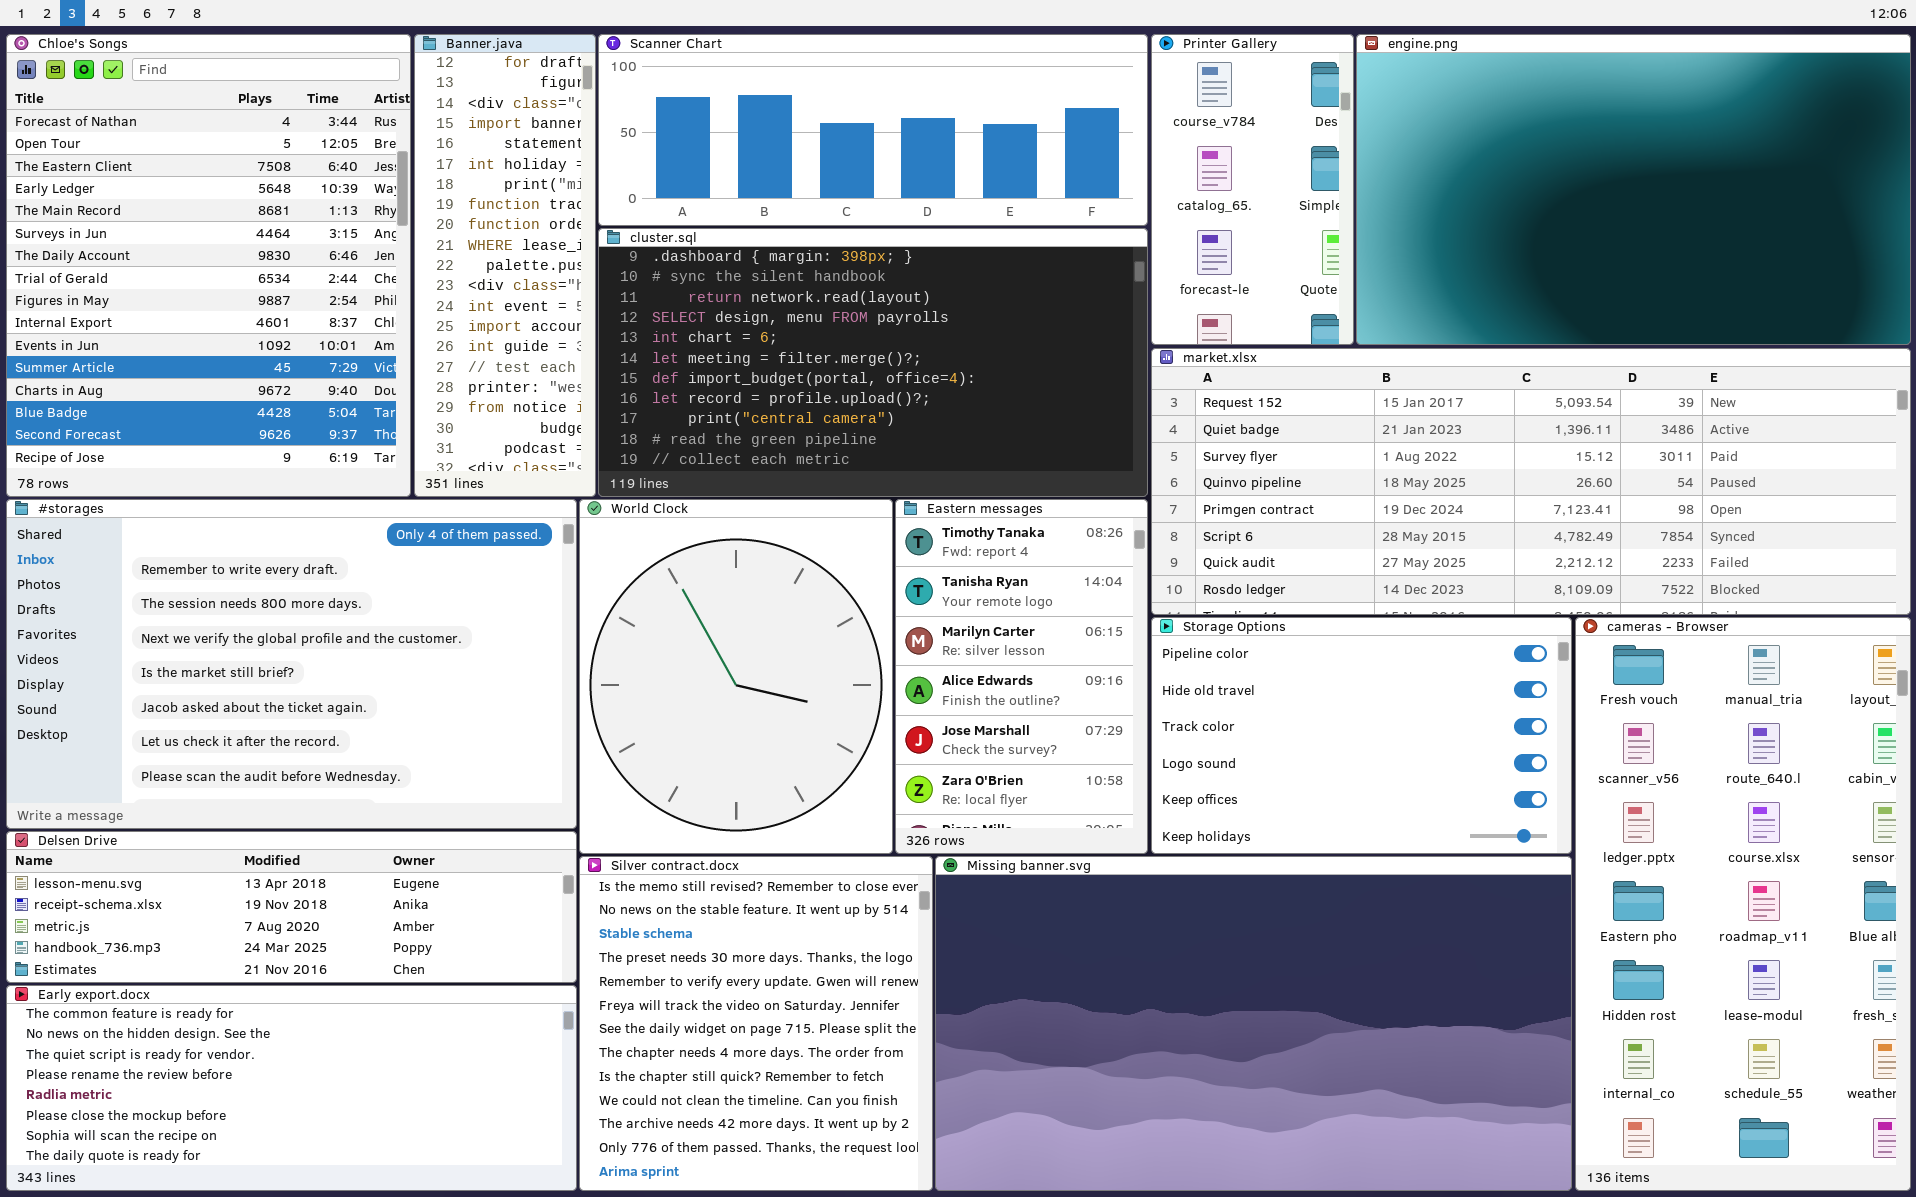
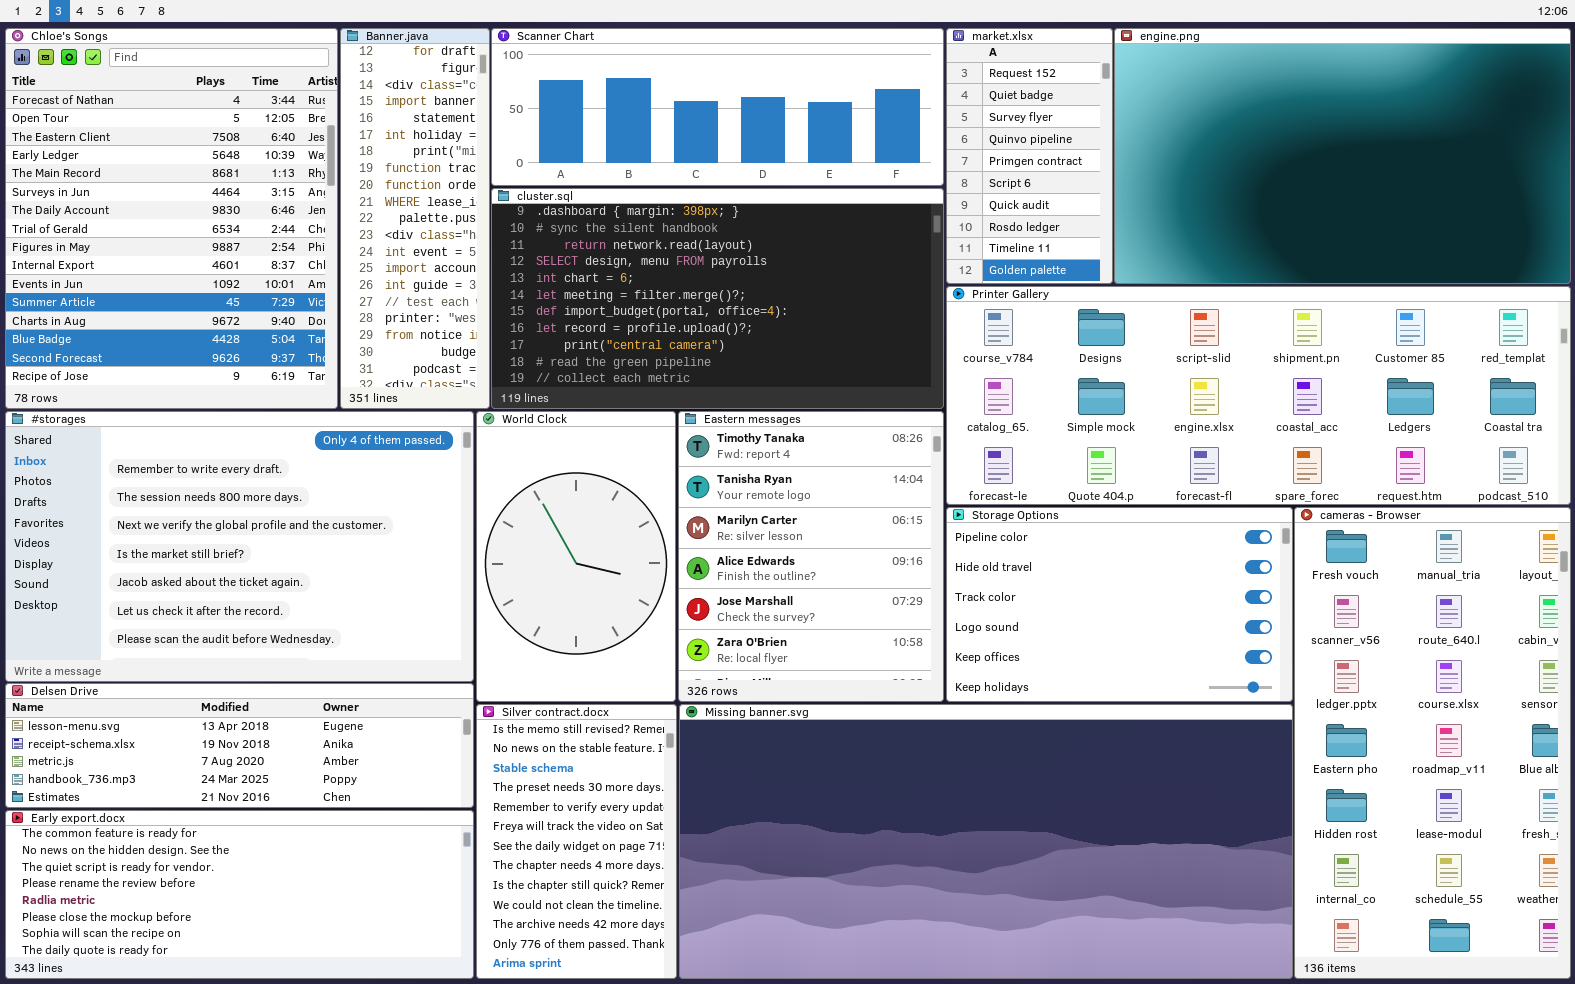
Printer Gallery: [1151,34,1354,345] -> [946,286,1571,505], moved, resized
market.xlsx: [1151,348,1911,615] -> [946,28,1113,284], moved, resized
World Clock: [579,499,893,854] -> [476,411,676,702], resized
Eastern messages: [895,499,1148,854] -> [678,411,944,702], resized
Silver contract.docx: [579,856,933,1191] -> [476,704,677,979], resized
Missing banner.svg: [935,856,1572,1191] -> [679,704,1293,979], resized

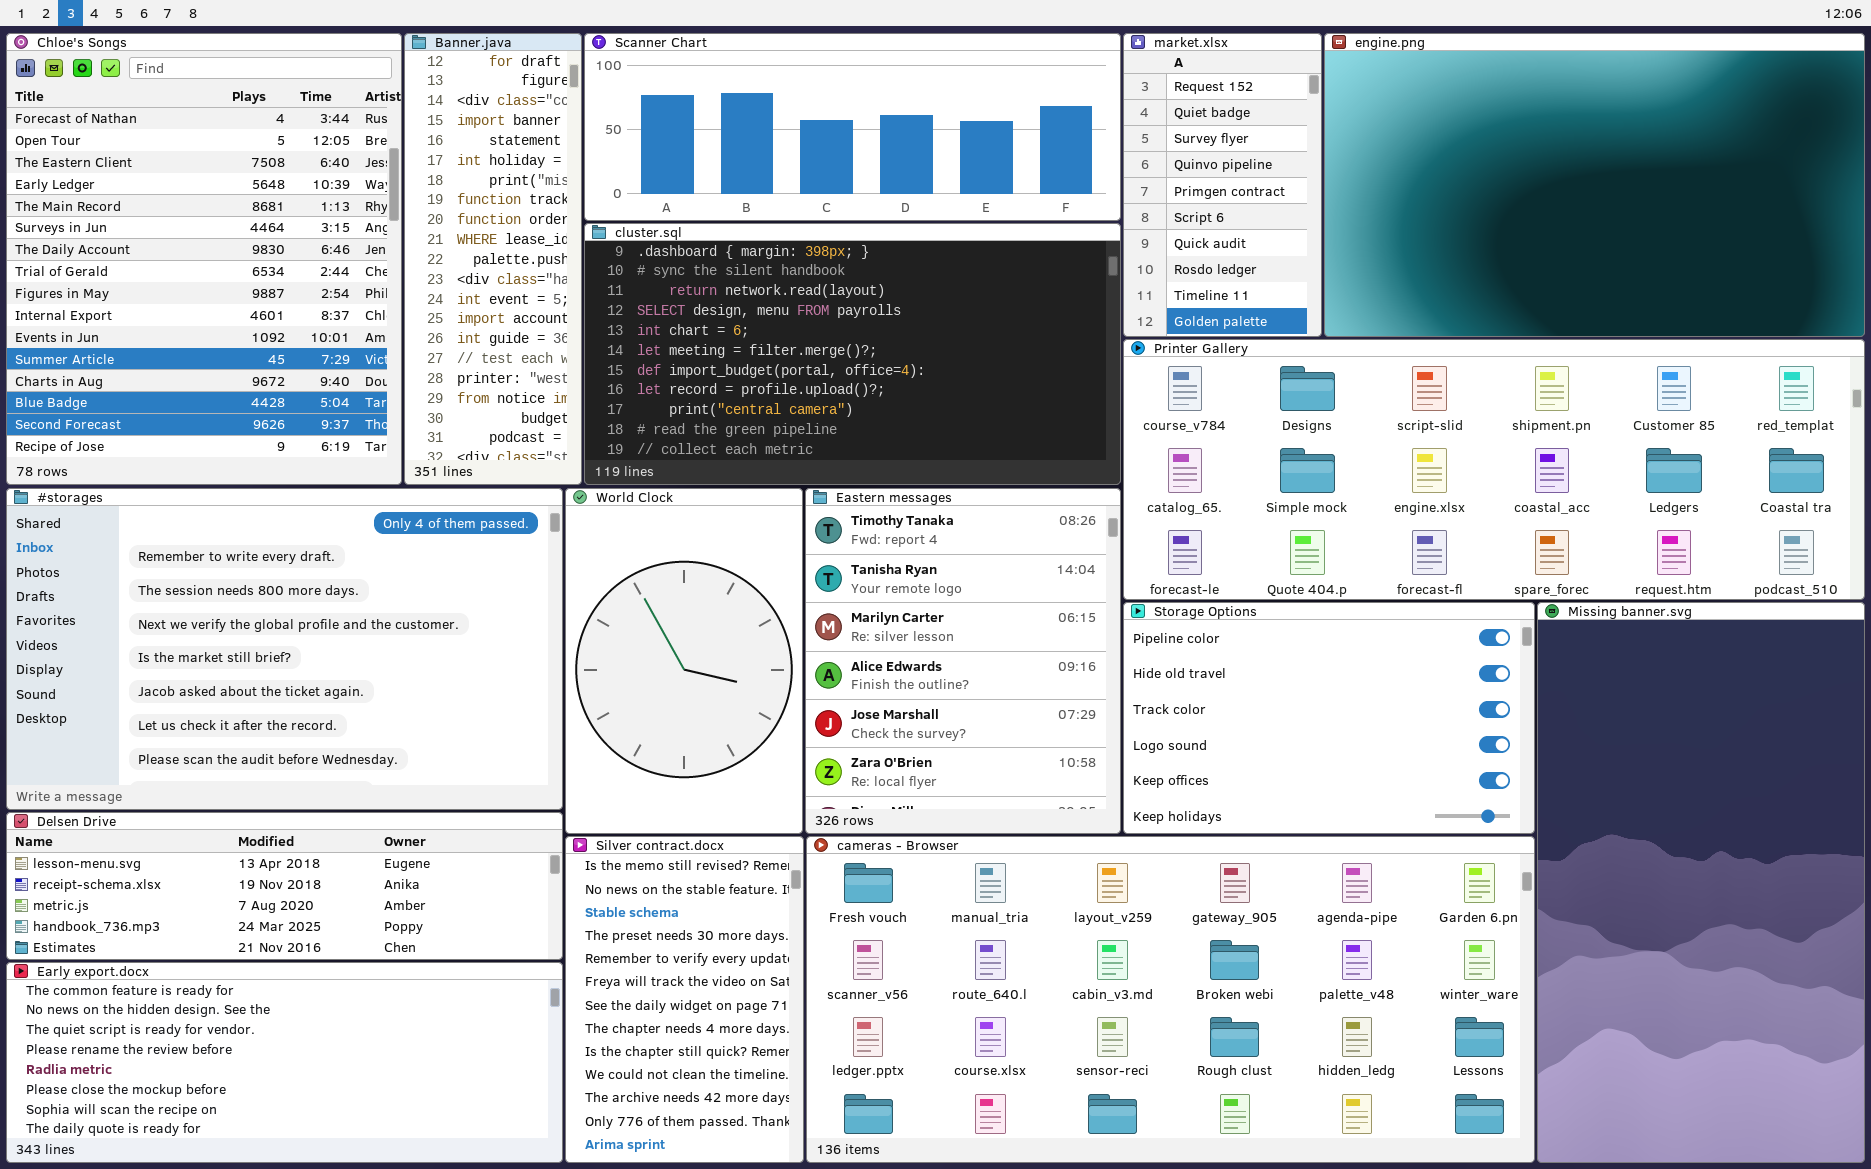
cameras - Browser: [1294,507,1571,979] -> [806,836,1535,1163], moved, resized
Missing banner.svg: [679,704,1293,979] -> [1537,602,1865,1163], moved, resized

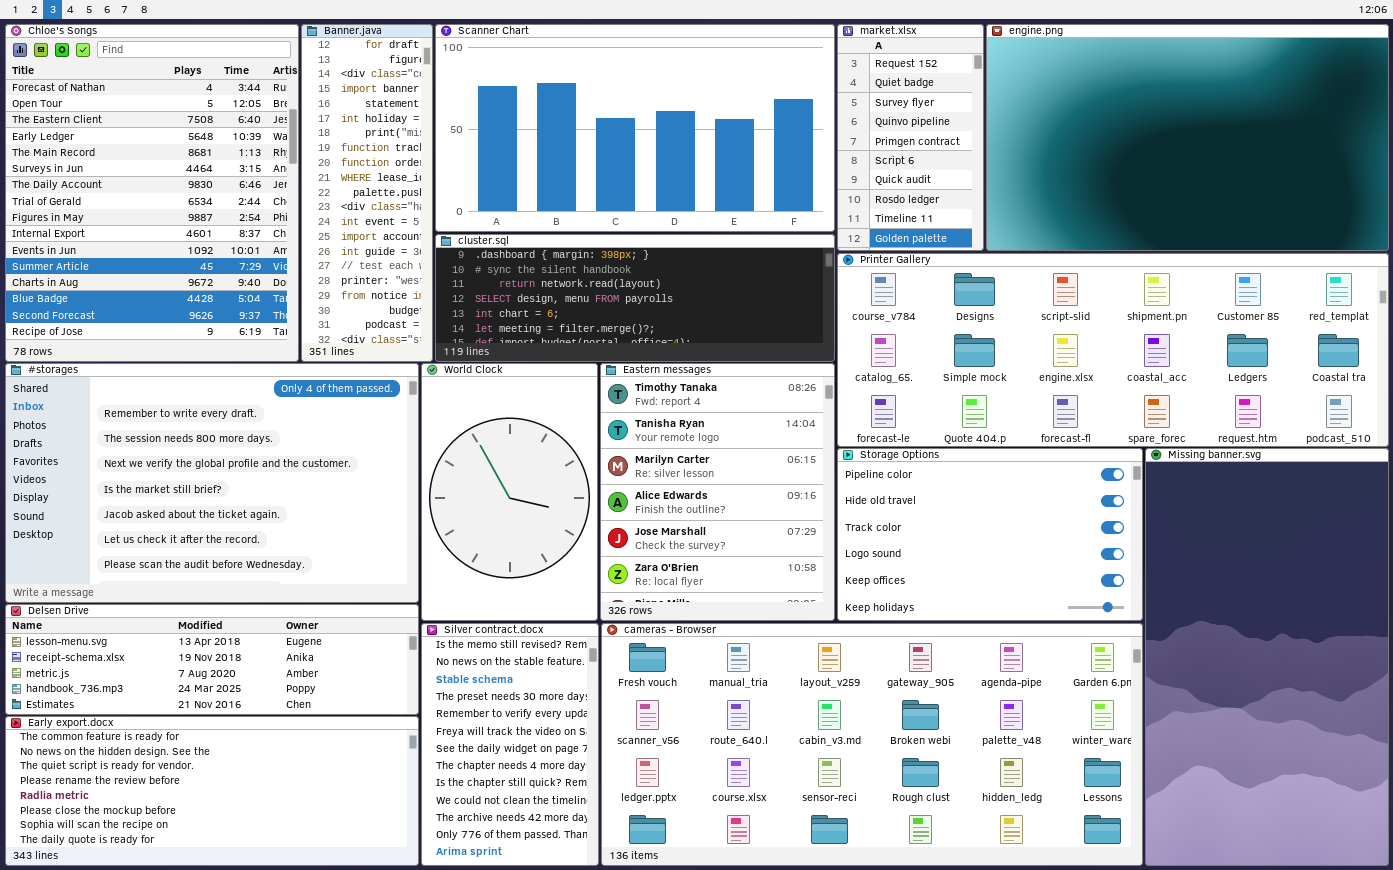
Scanner Chart: [584,33,1121,221] -> [435,24,835,232], resized
cluster.sql: [584,223,1121,485] -> [435,234,835,362], resized

